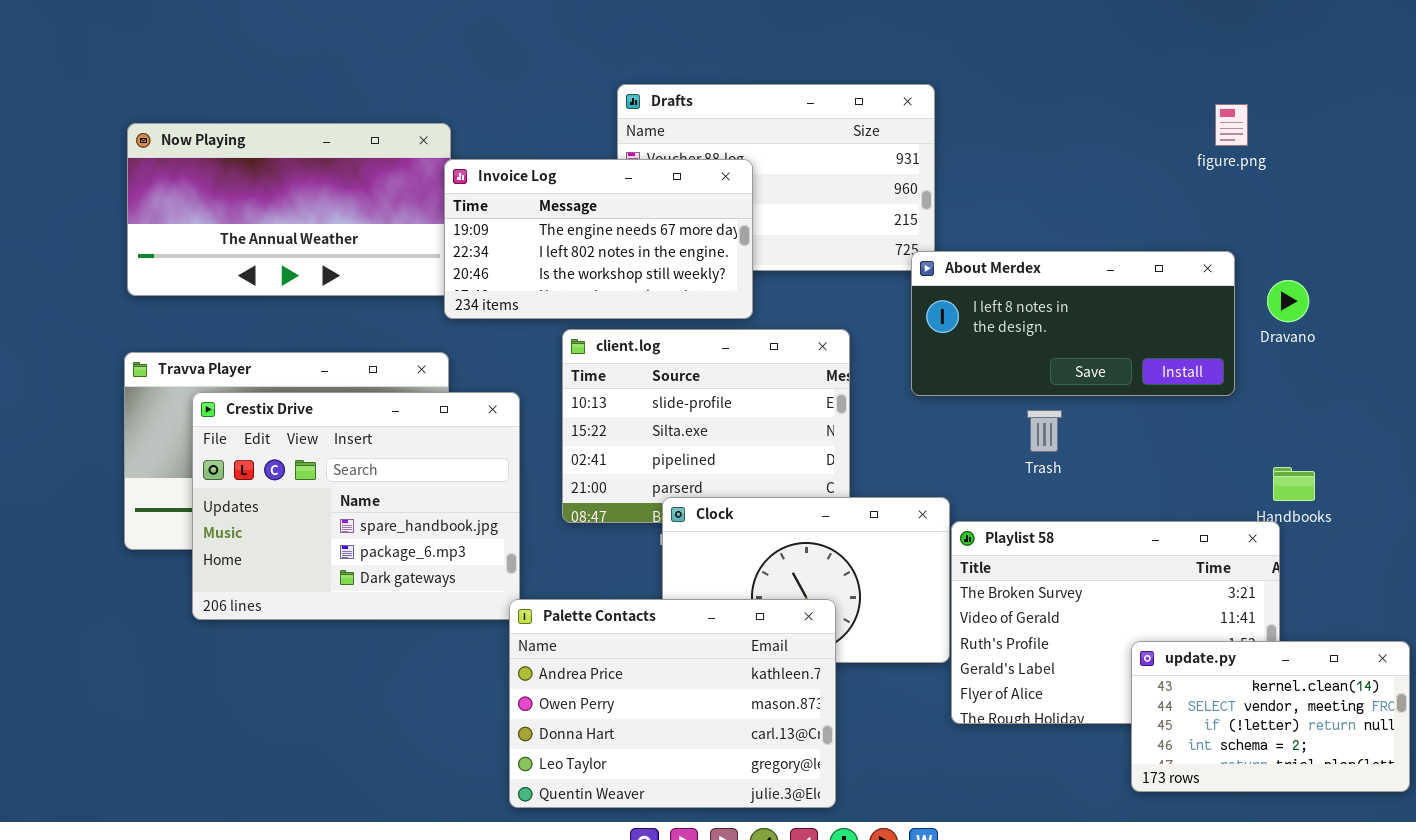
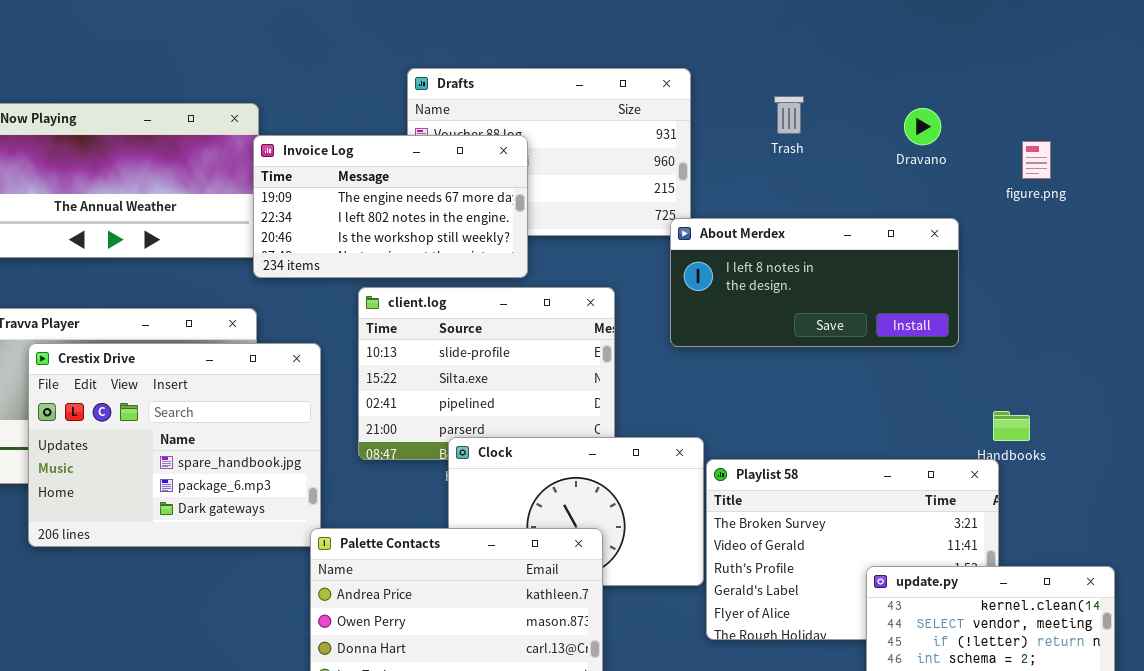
figure.png: [1215,104,1248,146] -> [1022,141,1051,179], moved
Dravano: [1267,280,1309,322] -> [904,108,941,145], moved
Trash: [1027,410,1062,452] -> [774,96,804,134], moved

